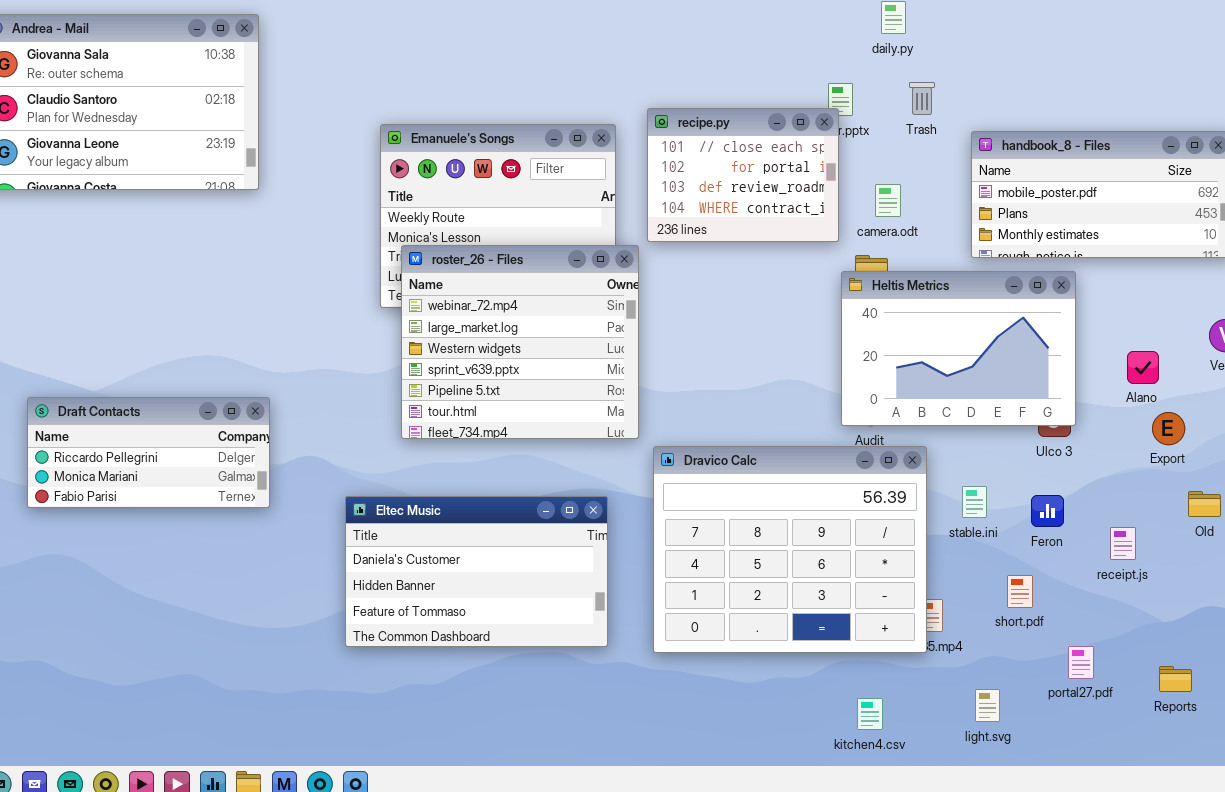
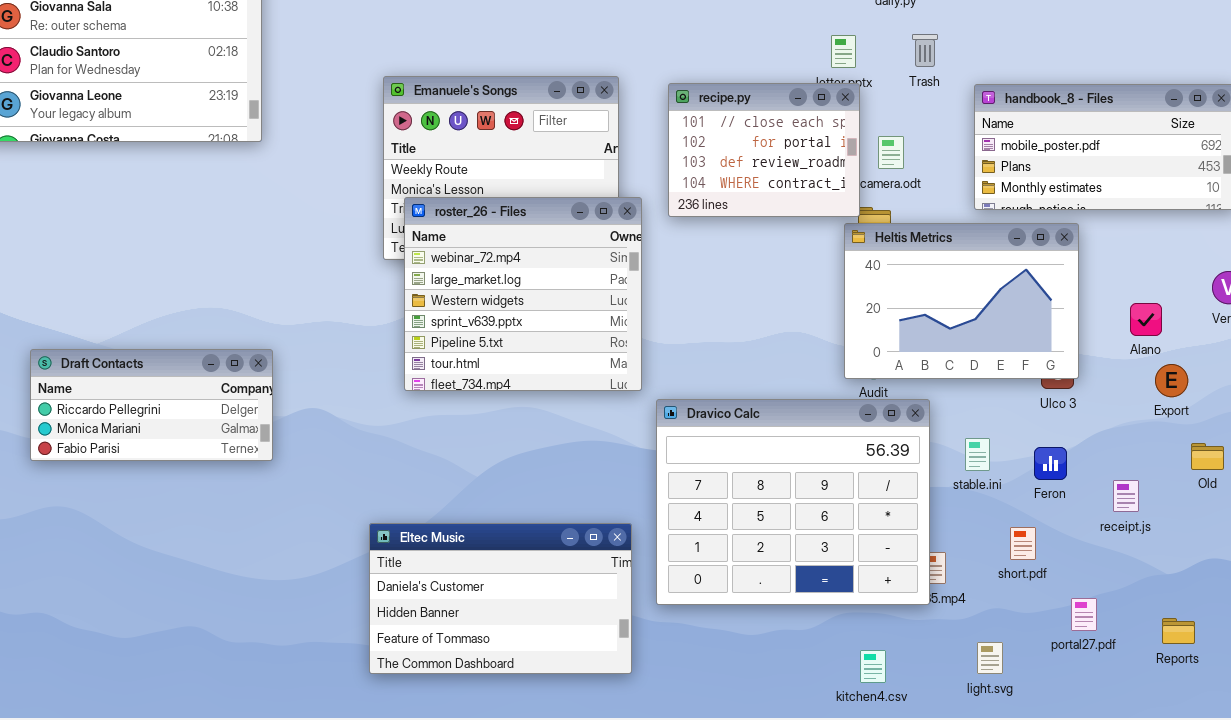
recipe.py: [647,108,839,242] -> [668,83,860,217], moved
Eltec Music: [345,496,608,647] -> [369,523,632,674], moved

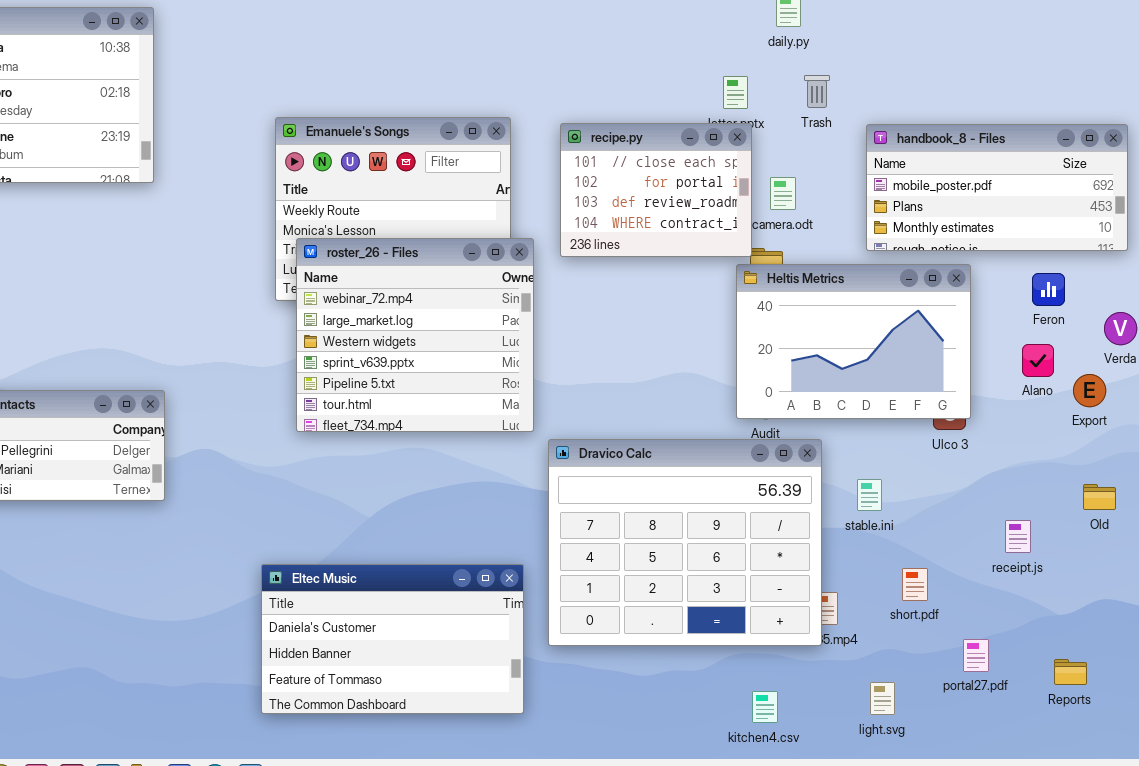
Export: [1155,364,1188,397] -> [1073,374,1106,407], moved
Feron: [1034,447,1067,480] -> [1032,273,1065,306], moved

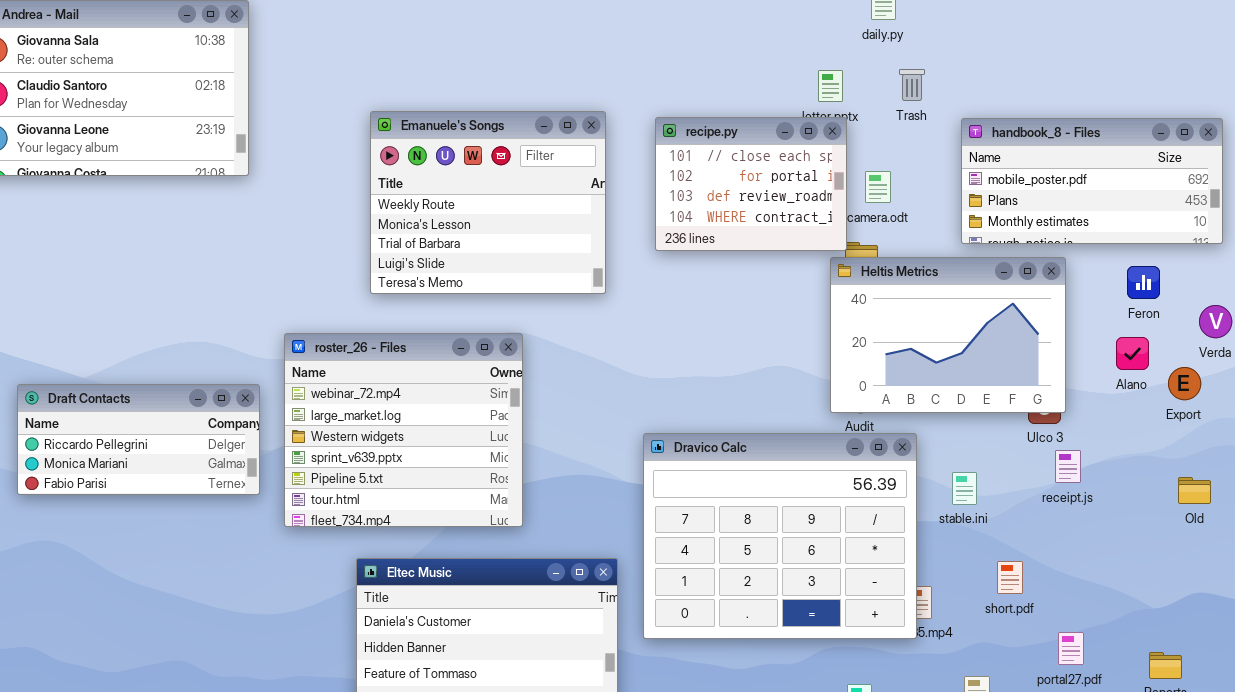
roster_26 - Files: [296,238,534,432] -> [284,333,523,527], moved
receipt.js: [1005,520,1031,553] -> [1055,450,1081,483], moved

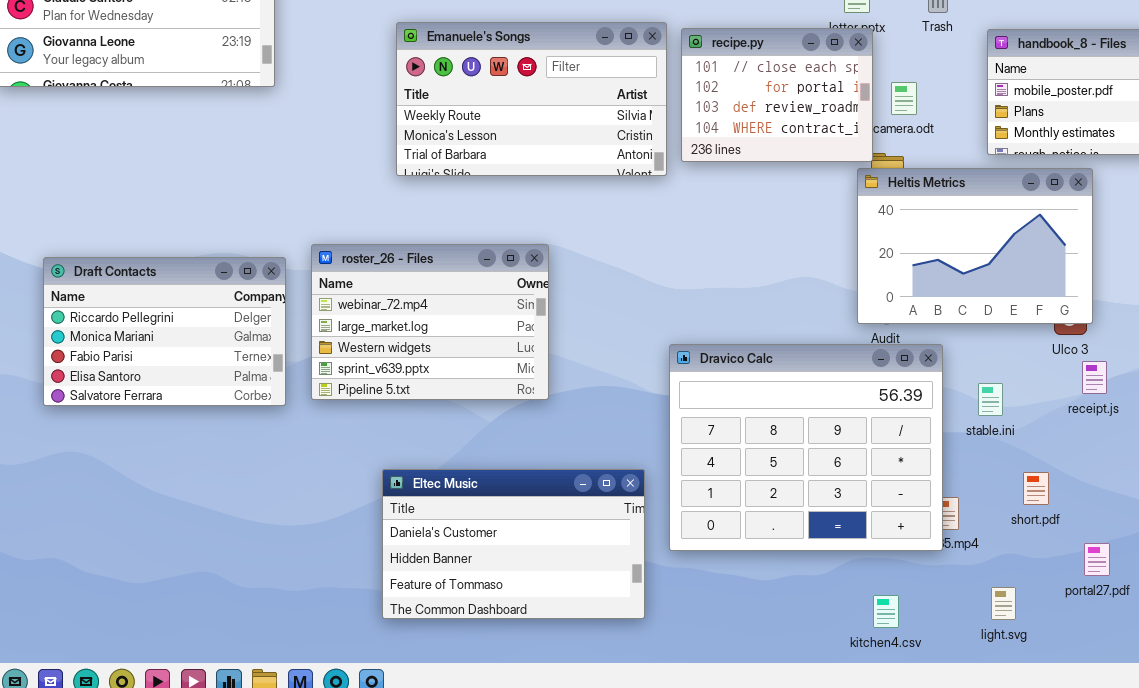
Emanuele's Songs: [370,111,606,294] -> [396,22,667,176], resized
roster_26 - Files: [284,333,523,527] -> [311,244,549,400], resized
Draft Contacts: [17,384,260,495] -> [43,257,286,406], resized

